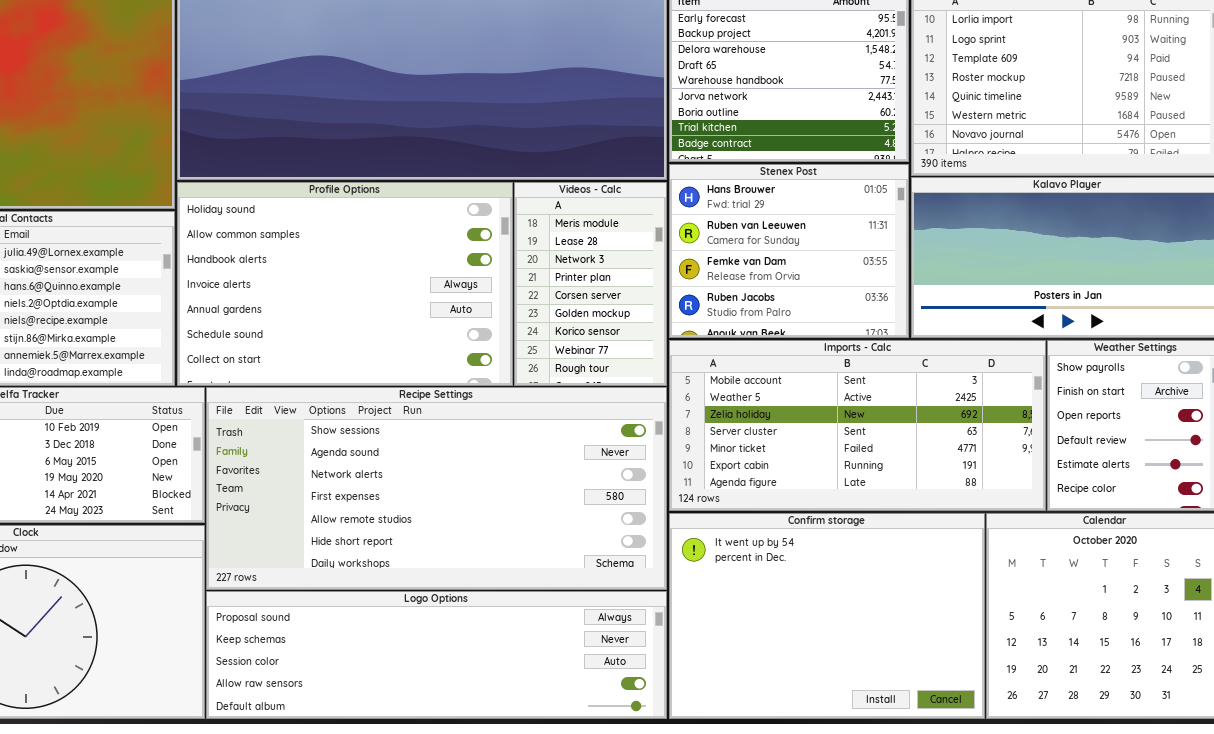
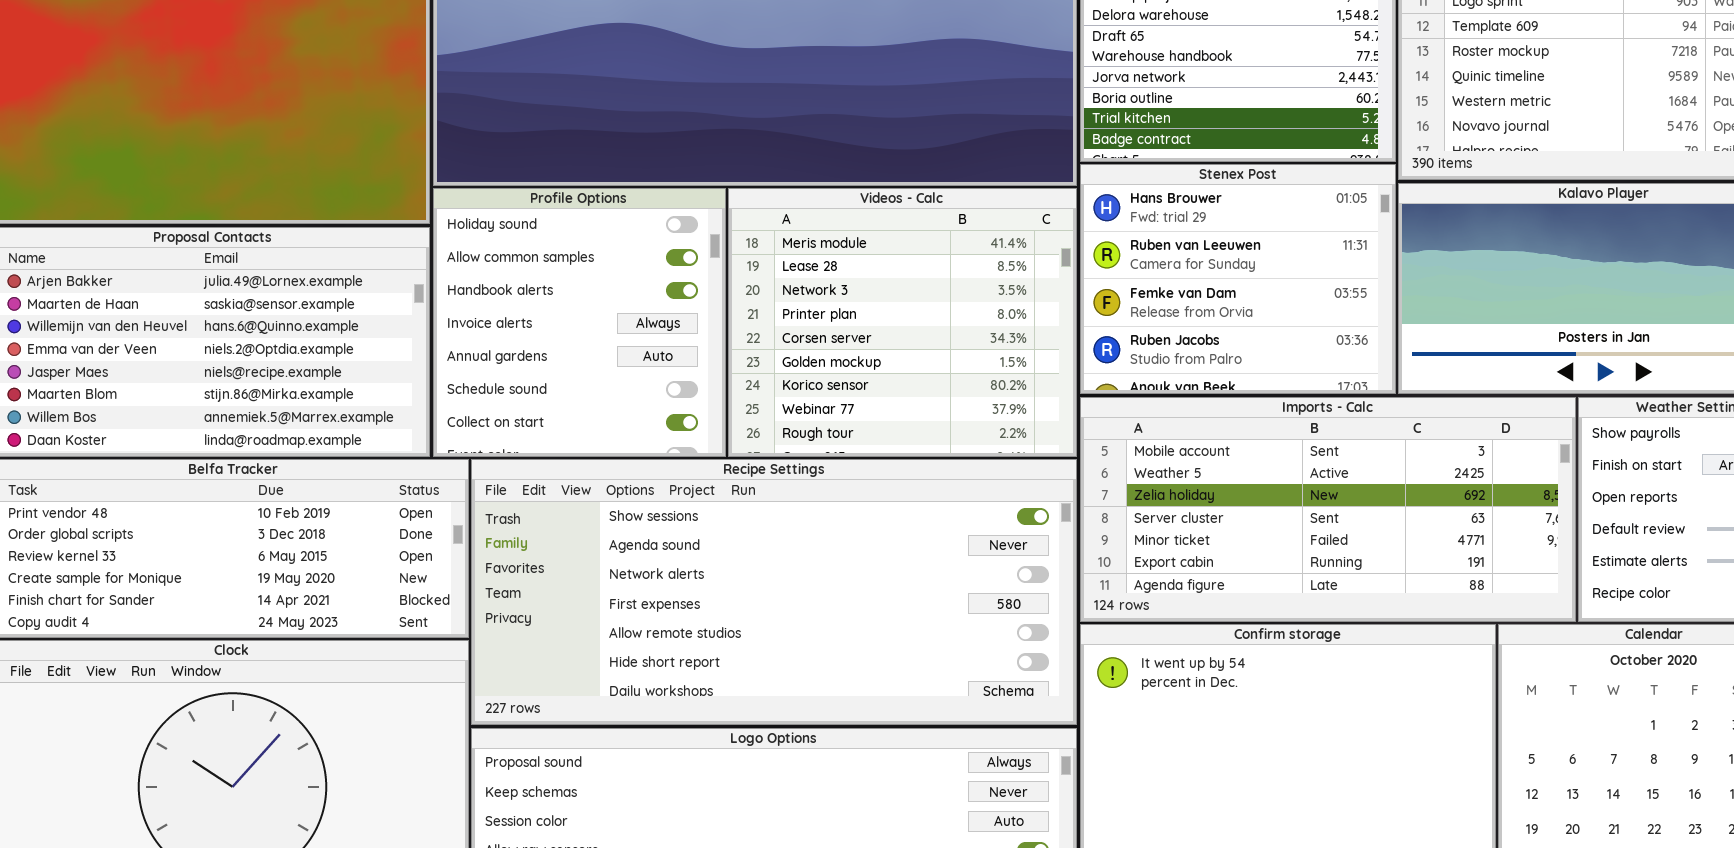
Profile Options: [177,182,513,386] -> [433,188,726,457], resized
Videos - Calc: [514,182,667,386] -> [728,188,1077,457], resized

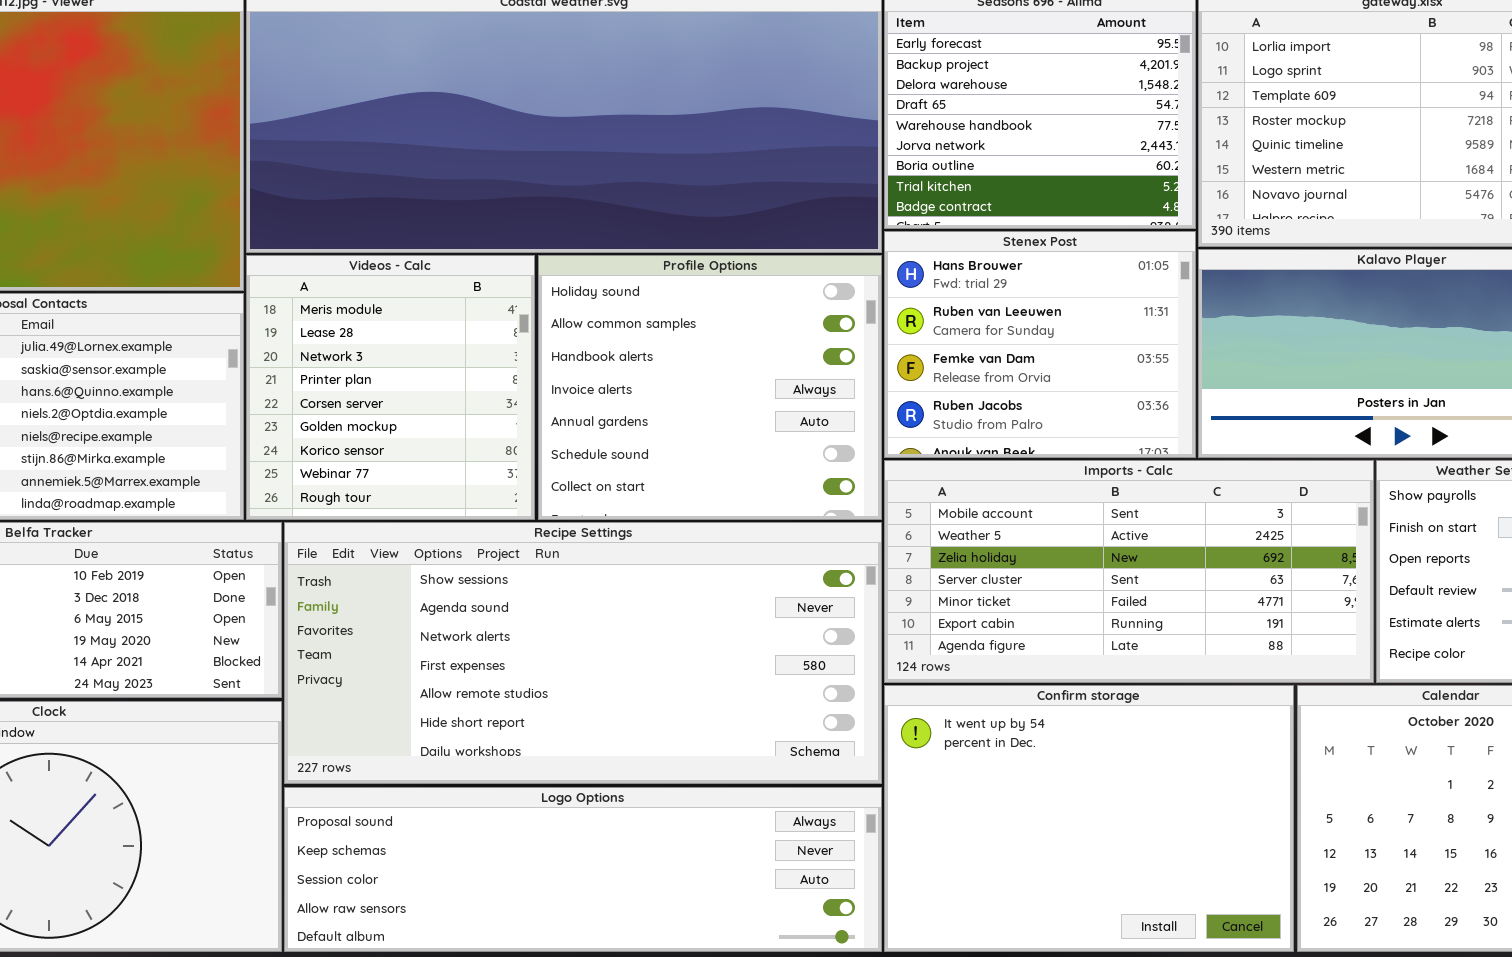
Profile Options: [433,188,726,457] -> [538,255,882,520], moved, resized
Videos - Calc: [728,188,1077,457] -> [246,255,535,520], moved, resized

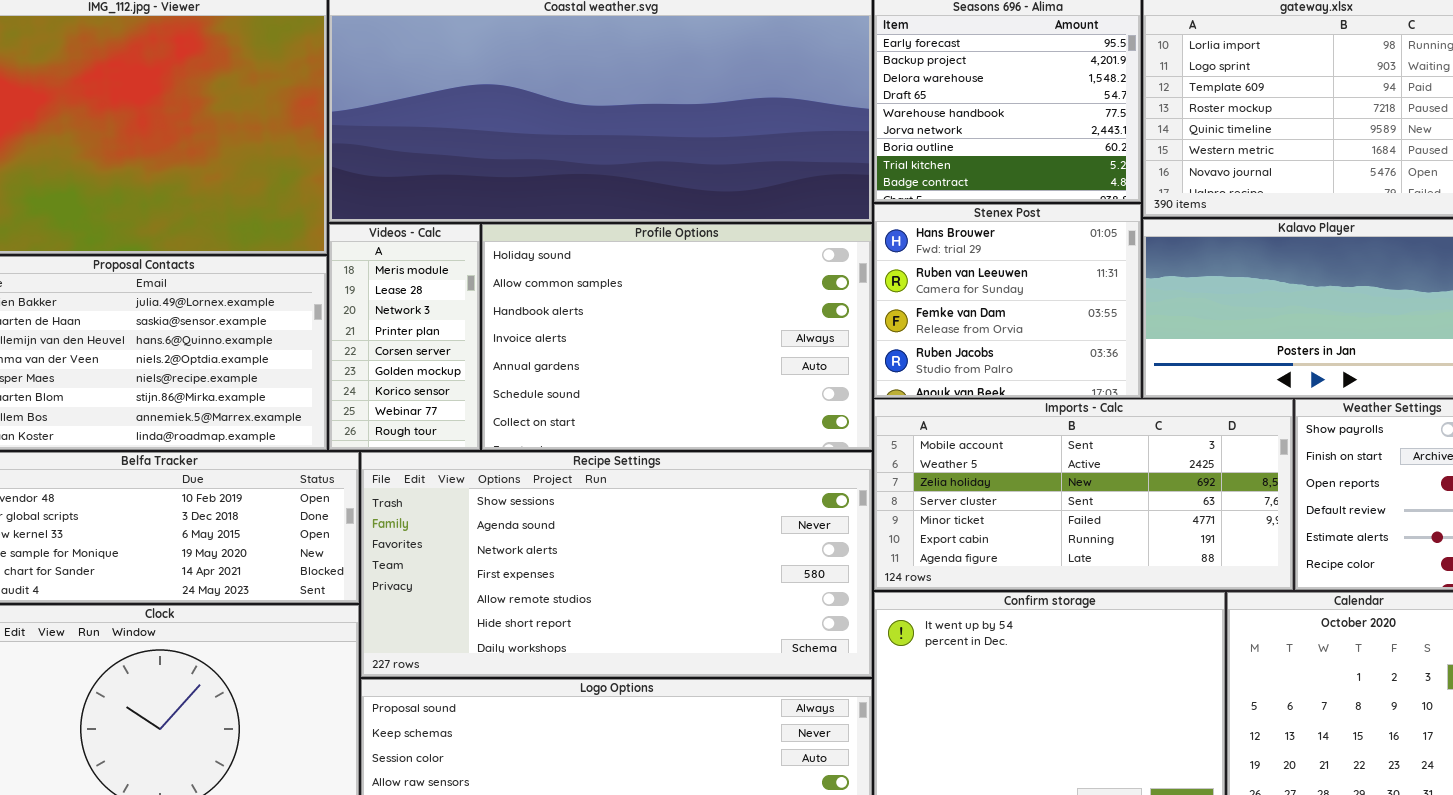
Videos - Calc: [246,255,535,520] -> [329,224,480,450], resized
Profile Options: [538,255,882,520] -> [482,224,872,450], resized

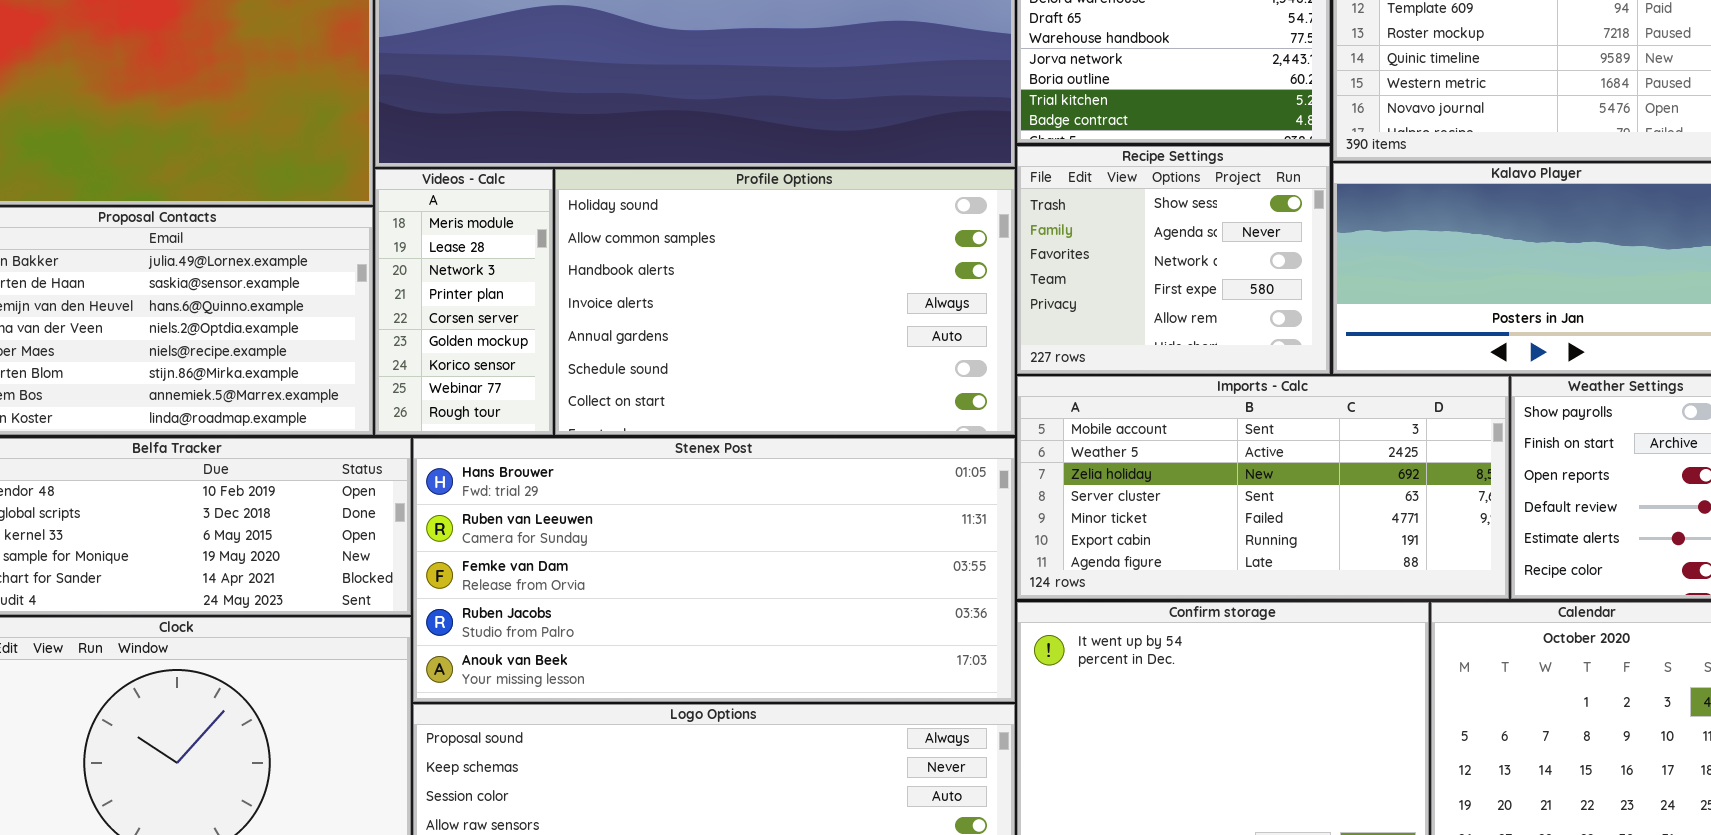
Stenex Post: [874,204,1141,398] -> [413,438,1015,702], moved, resized
Recipe Settings: [361,452,872,677] -> [1017,146,1330,374], moved, resized

